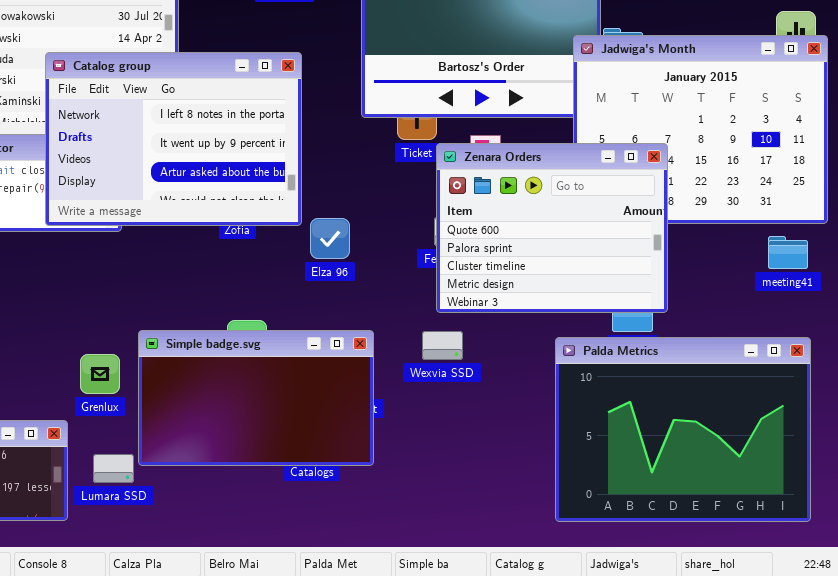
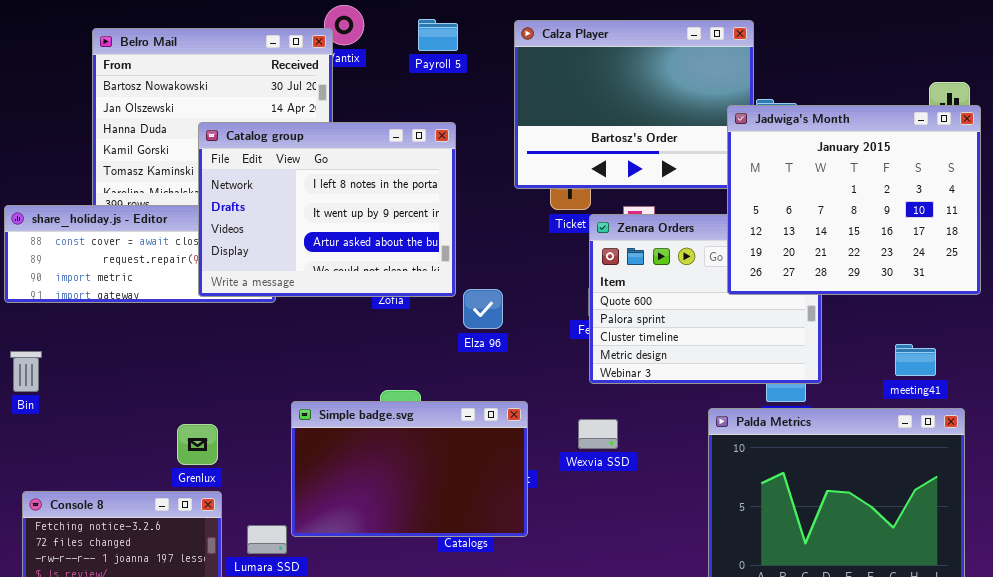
Jadwiga's Month: [573,35,828,224] -> [727,105,981,295], raised
meeting41: [768,236,808,269] -> [895,344,936,376], moved
Wexvia SSD: [422,331,463,360] -> [578,419,618,449], moved
Grenlux: [80,354,120,394] -> [177,424,218,465], moved

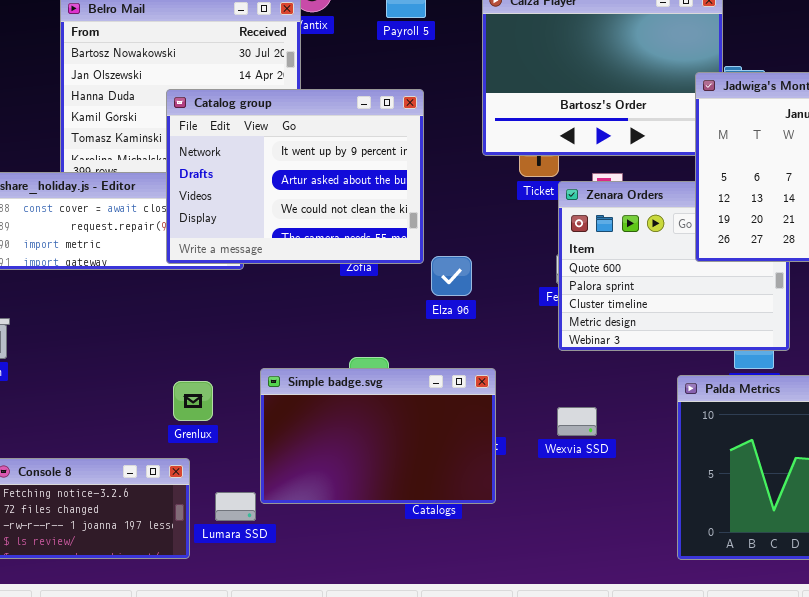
Catalog group: [198,122,456,297] -> [166,89,424,264], scrolled down 1 row
Wexvia SSD: [578,419,618,449] -> [557,407,597,436], moved
Grenlux: [177,424,218,465] -> [173,381,213,421], moved

